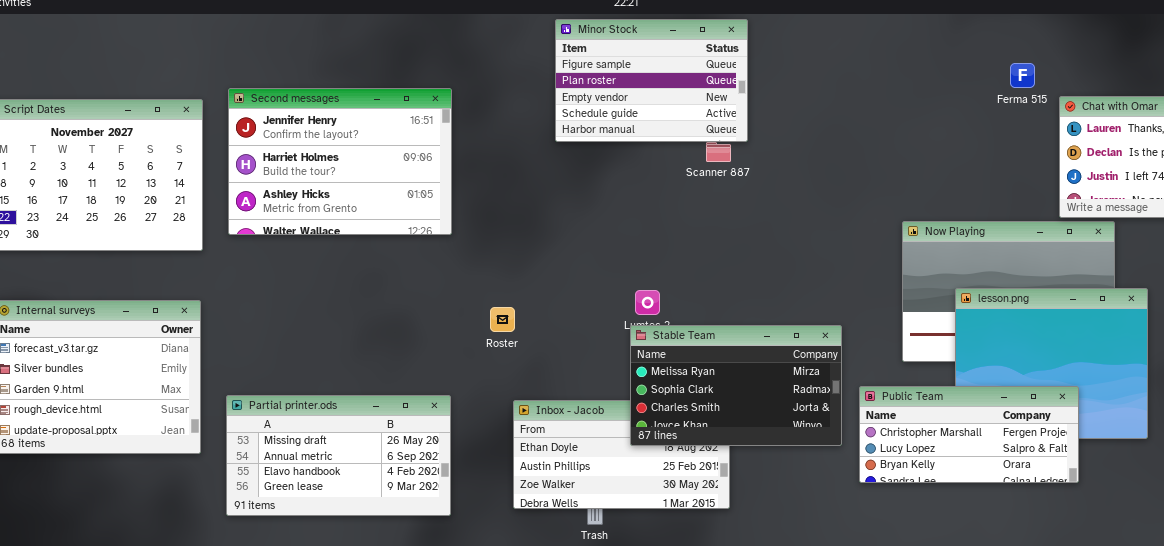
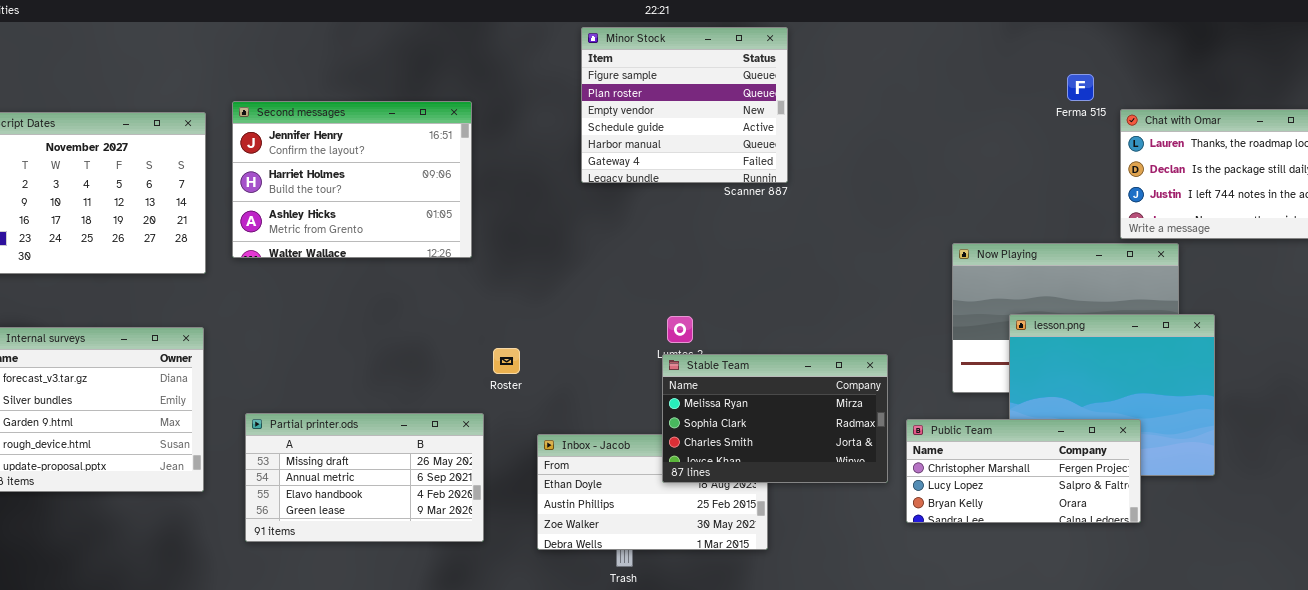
Minor Stock: [555,19,748,142] -> [581,27,788,183], resized
Roster: [490,307,515,332] -> [493,348,520,374], moved
Partial printer.ods: [226,395,451,516] -> [245,413,484,542], moved

